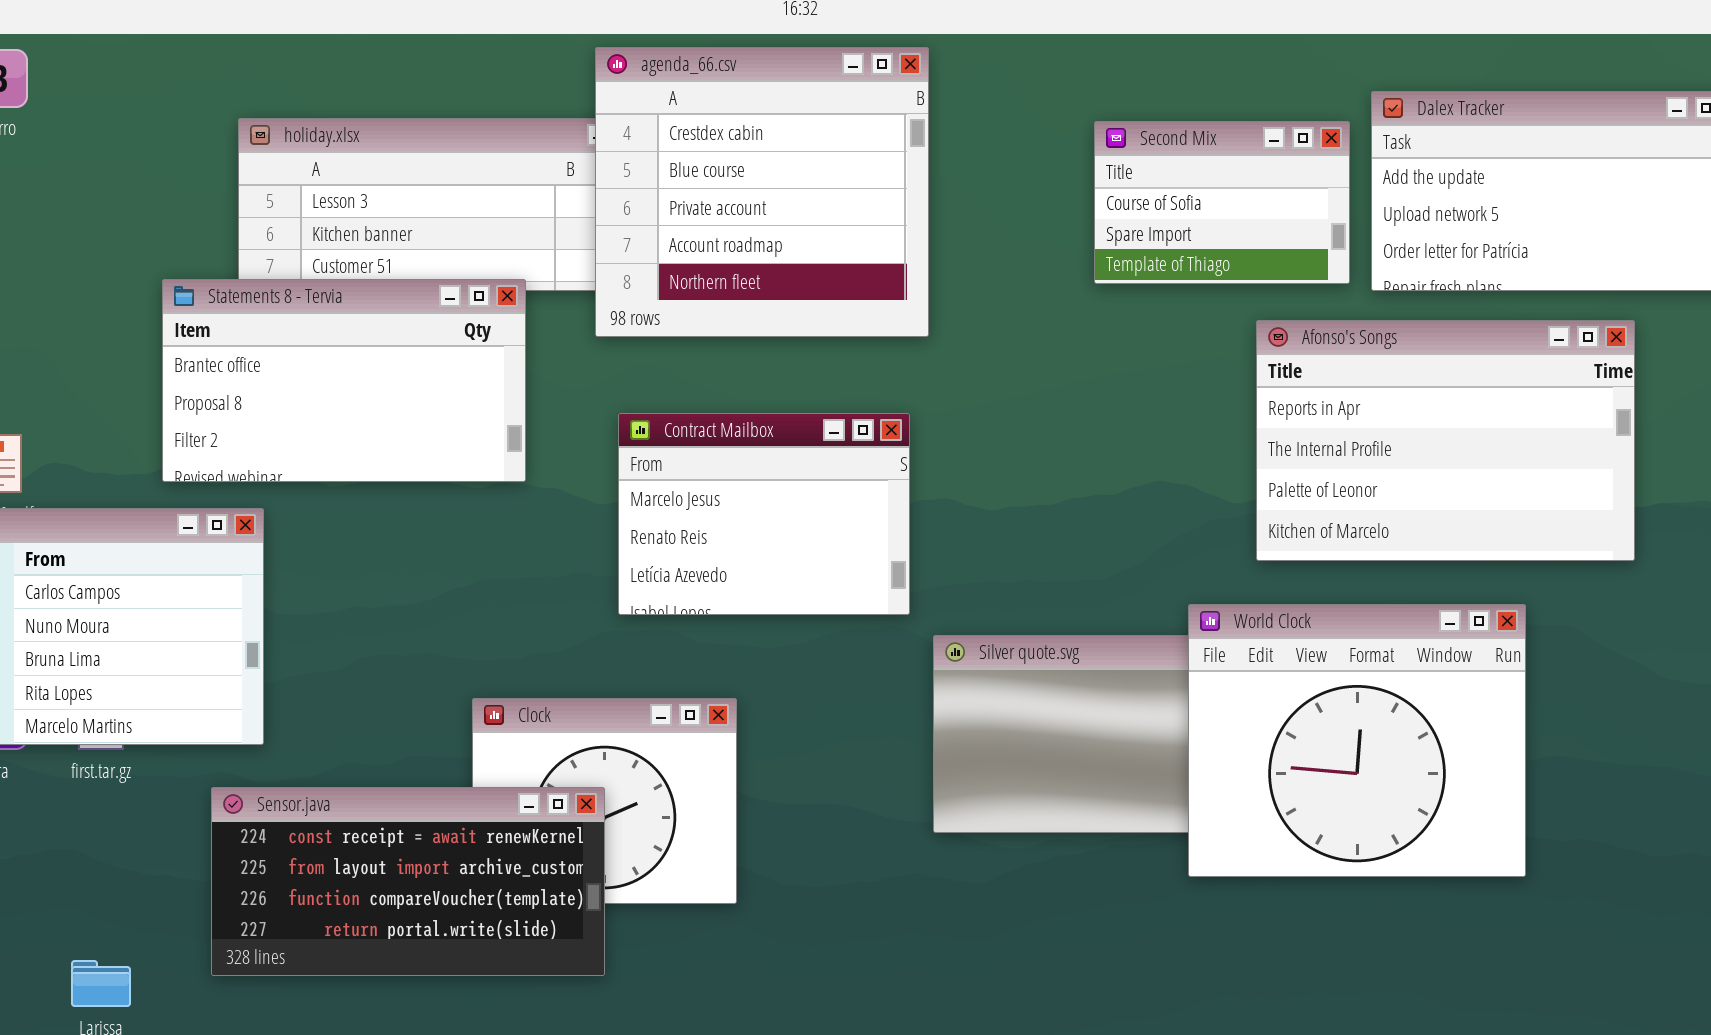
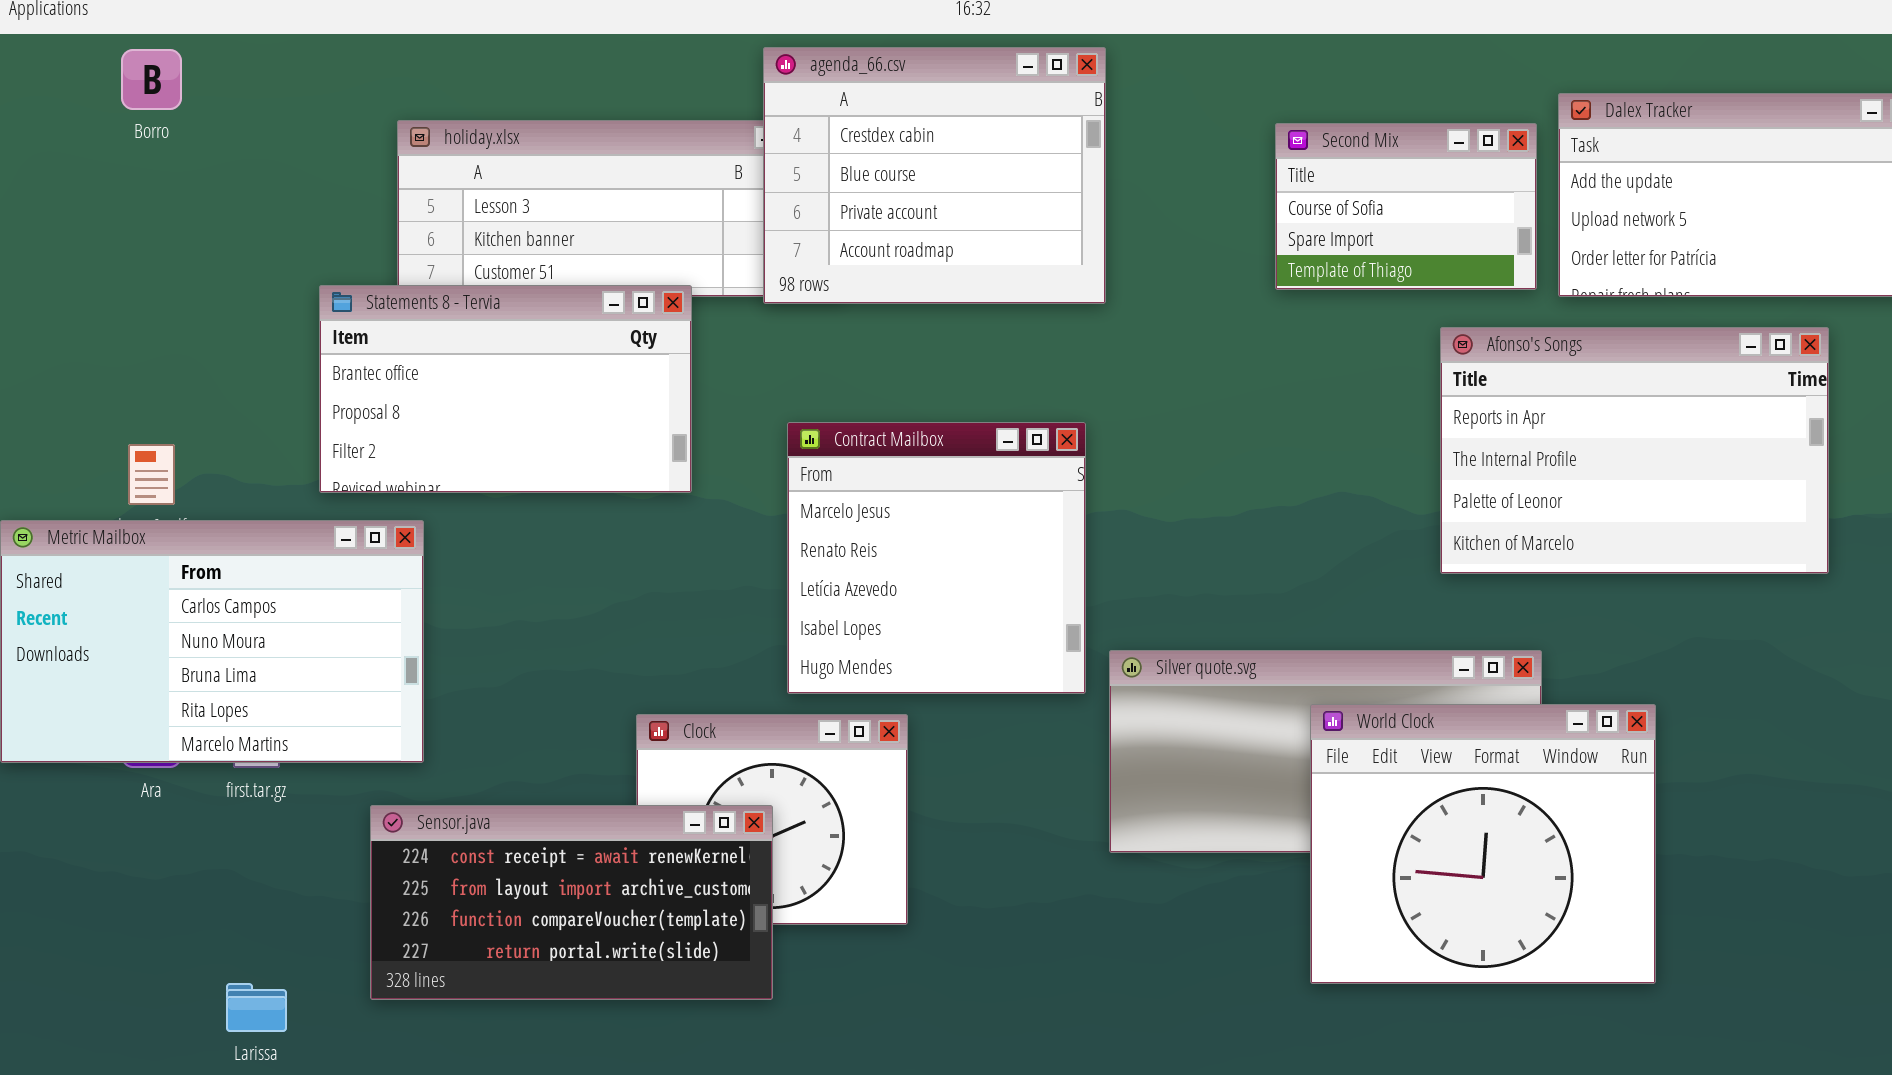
agenda_66.csv: [595,47,929,337] -> [763,47,1106,304], resized
Contract Mailbox: [618,413,910,615] -> [787,422,1086,694], resized
World Clock: [1188,604,1526,877] -> [1310,704,1656,984], moved

